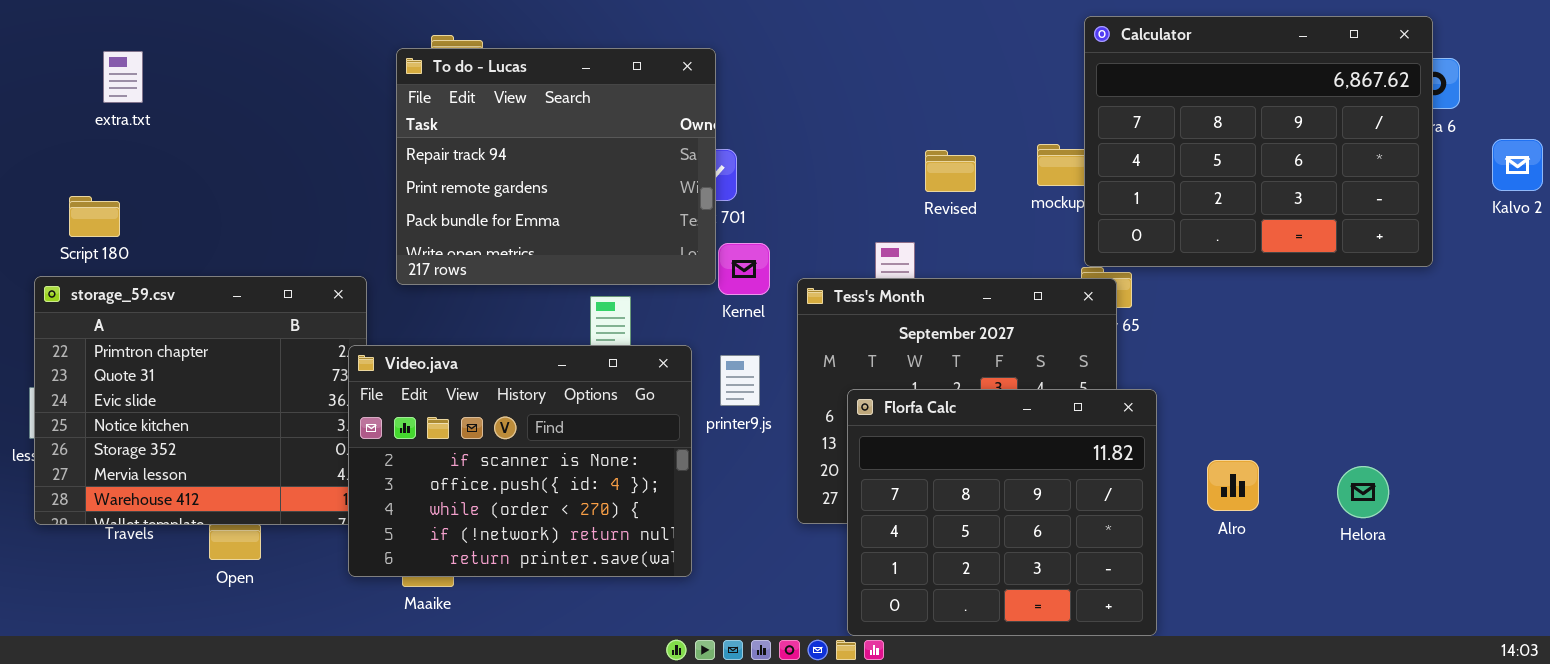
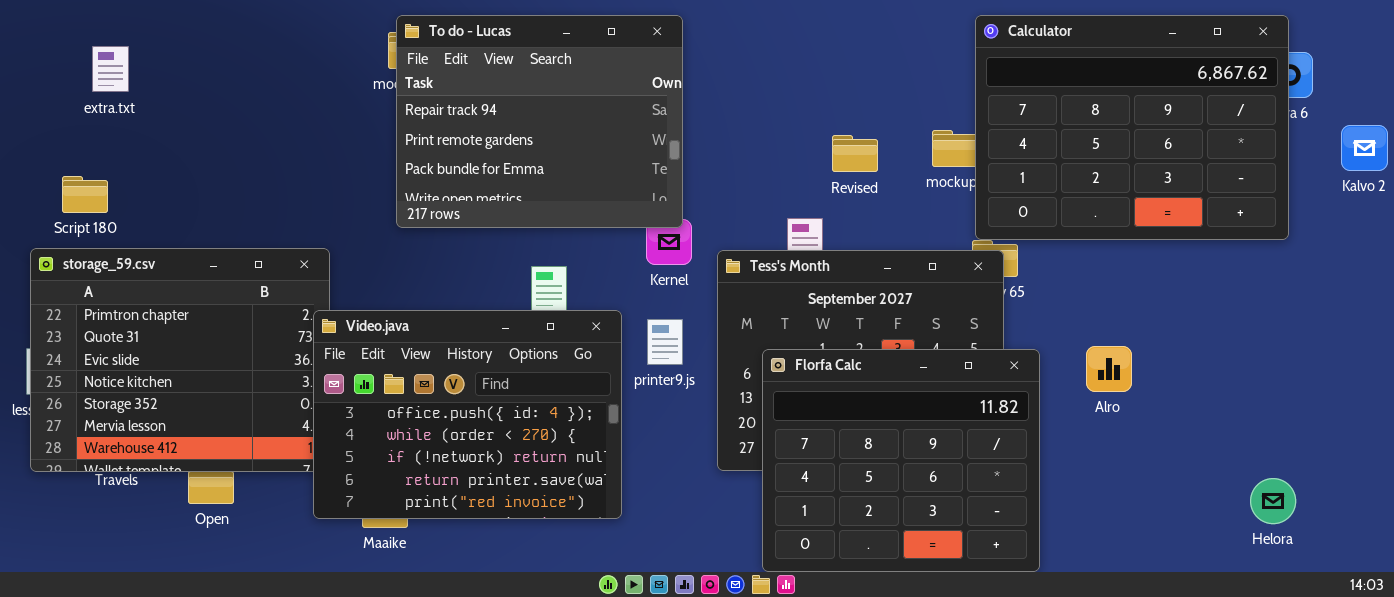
To do - Lucas: [396,48,716,285] -> [396,15,683,228], moved
Video.java: [348,345,692,577] -> [313,310,622,519], scrolled down 1 row
Alro: [1207,460,1259,511] -> [1086,346,1132,392], moved
Helora: [1337,466,1389,518] -> [1250,478,1296,524], moved

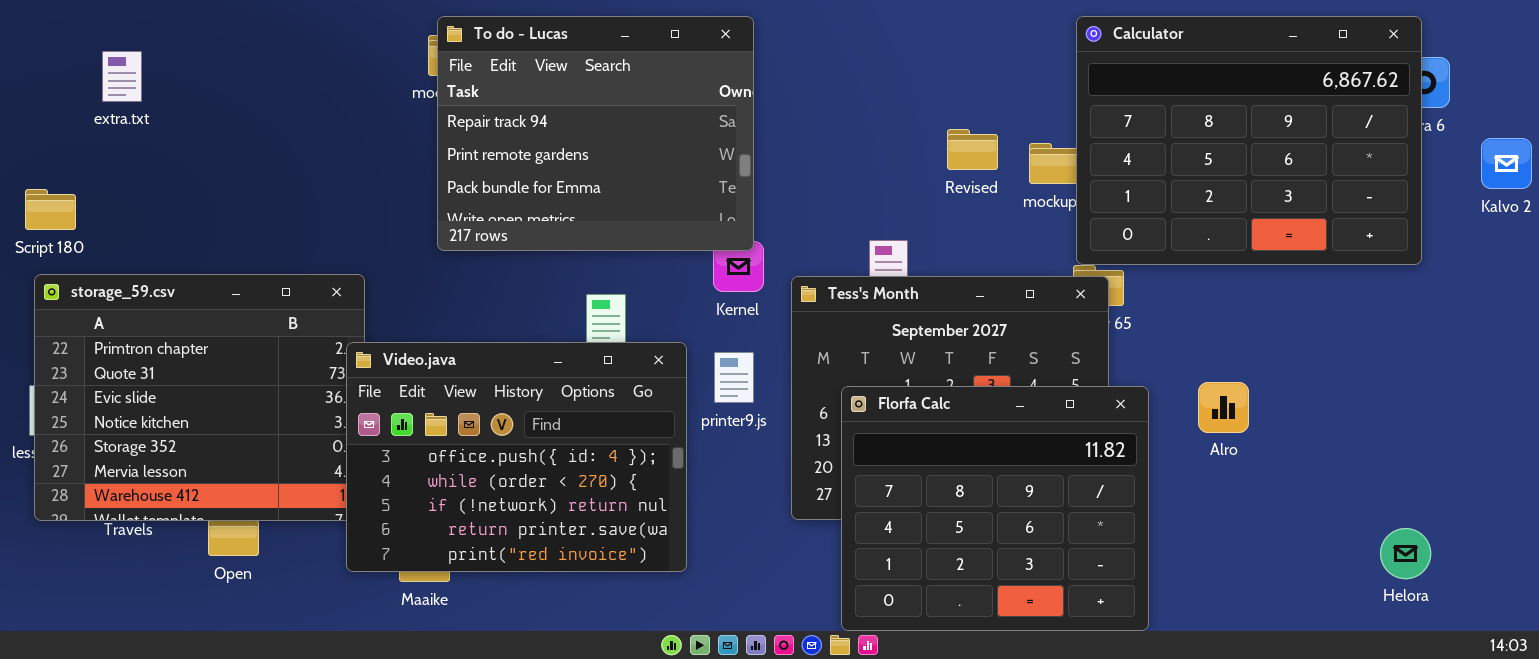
Revised: [832,135,878,172] -> [947,129,998,170], moved
Script 180: [62,176,108,213] -> [25,189,76,230], moved

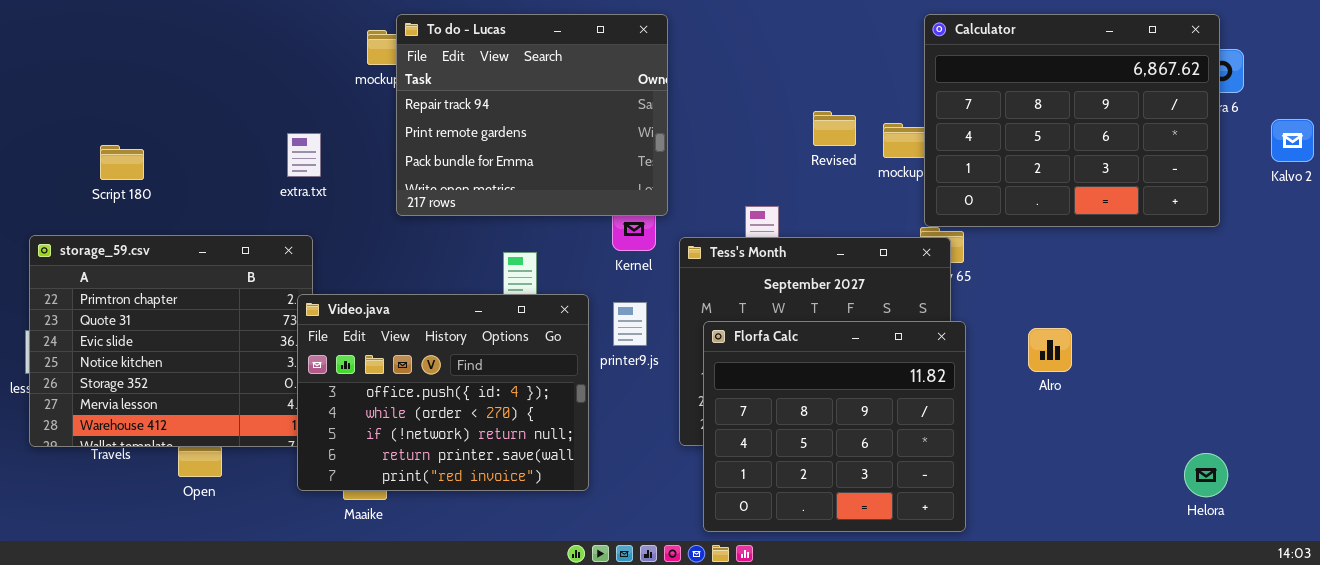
To do - Lucas: [437,16,754,251] -> [396,14,668,216], moved
extra.txt: [102,51,142,102] -> [287,133,321,177], moved
Script 180: [25,189,76,230] -> [100,145,144,180], moved
Florfa Calc: [841,386,1149,631] -> [703,321,966,532], moved

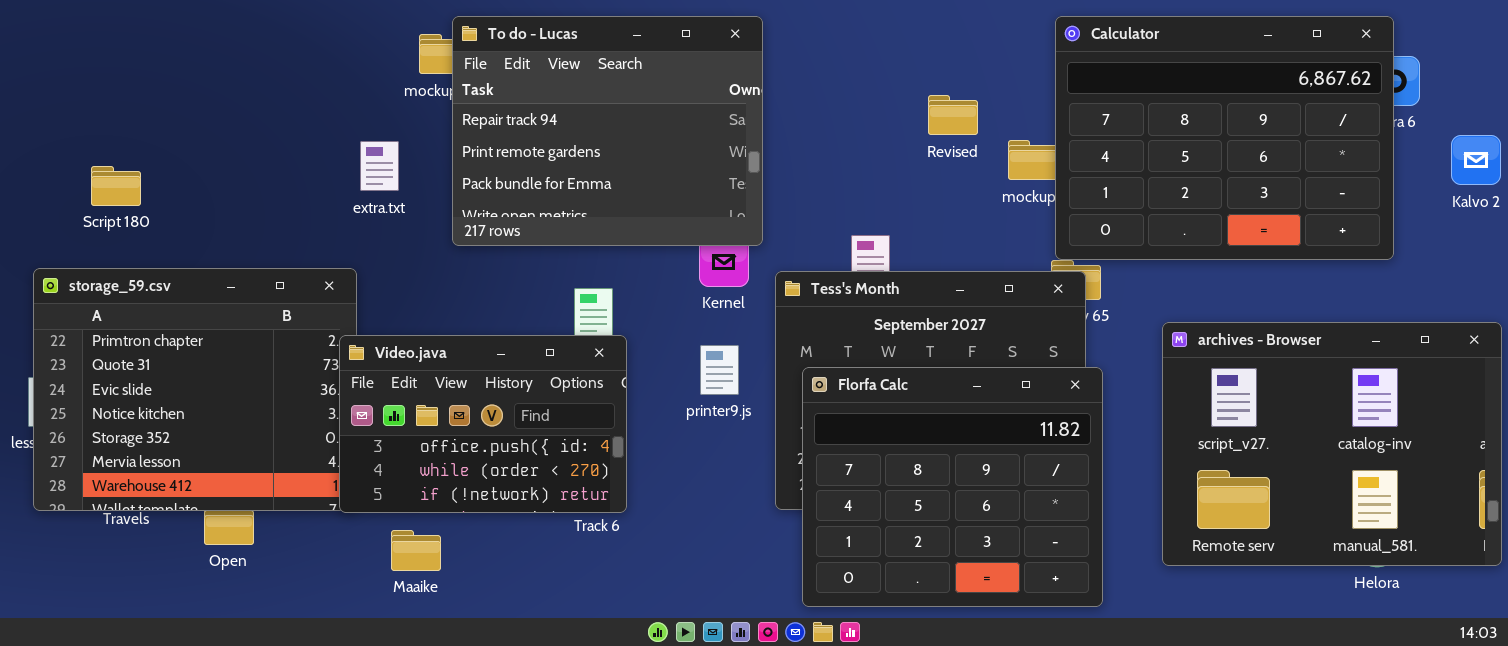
Revised: [813,111,856,146] -> [928,95,978,135], moved
extra.txt: [287,133,321,177] -> [360,141,399,191], moved
Script 180: [100,145,144,180] -> [91,166,141,206], moved
archives - Browser: none -> [1162,322,1502,566], opened
Video.java: [297,294,589,491] -> [339,335,627,513], resized

